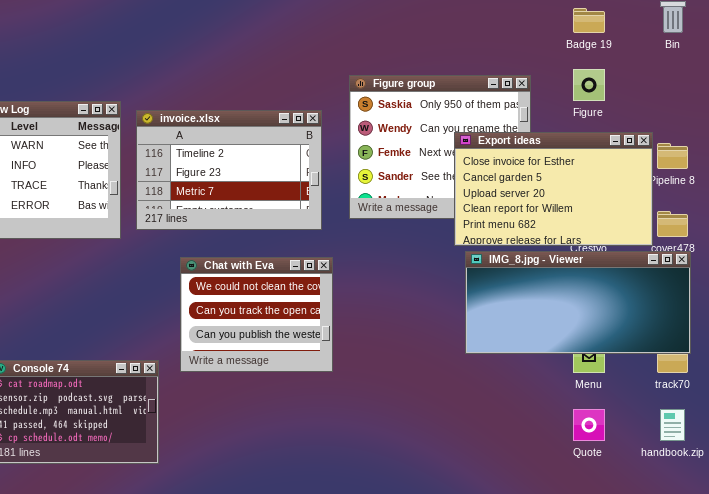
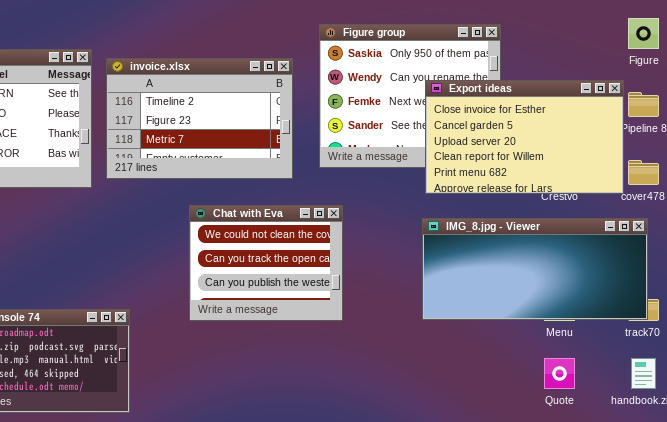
Figure: [573,69,605,101] -> [628,18,659,49], moved
IMG_8.jpg - Viewer: [465,251,691,354] -> [422,218,648,320], moved
Chat with Eva: [180,257,333,372] -> [189,205,343,321], moved

